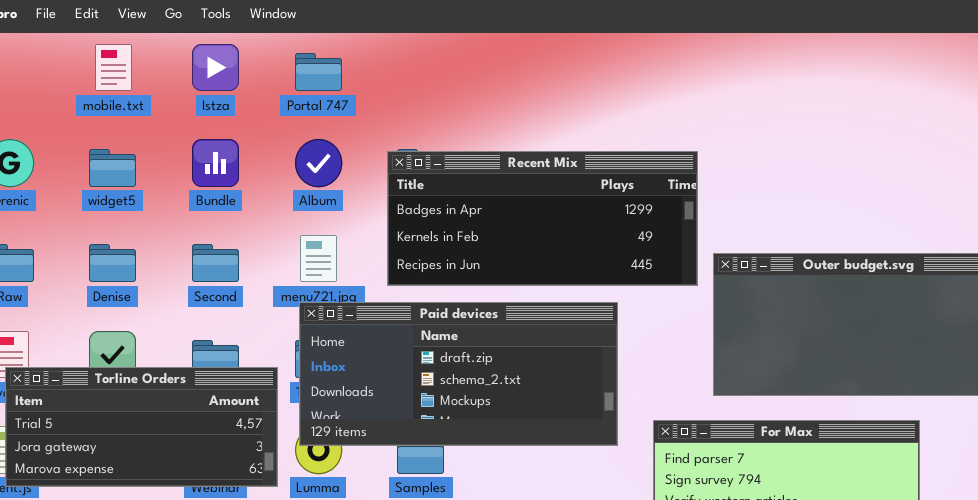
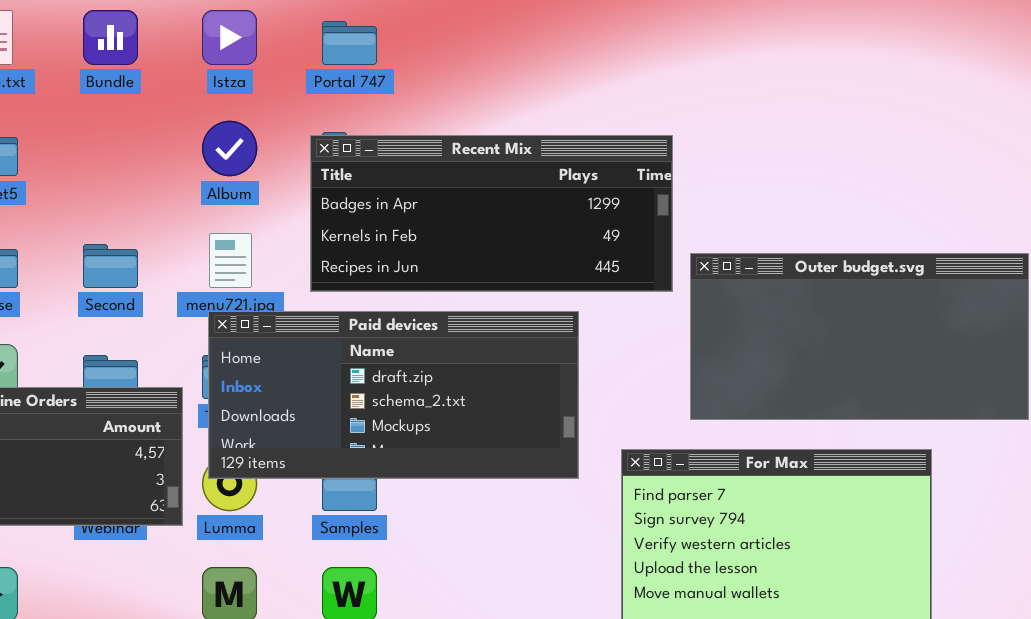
Istza: [192,44,239,91] -> [202,10,257,65], moved
Portal 747: [295,53,342,91] -> [322,21,377,65], moved
Bundle: [192,139,239,187] -> [83,10,138,65], moved

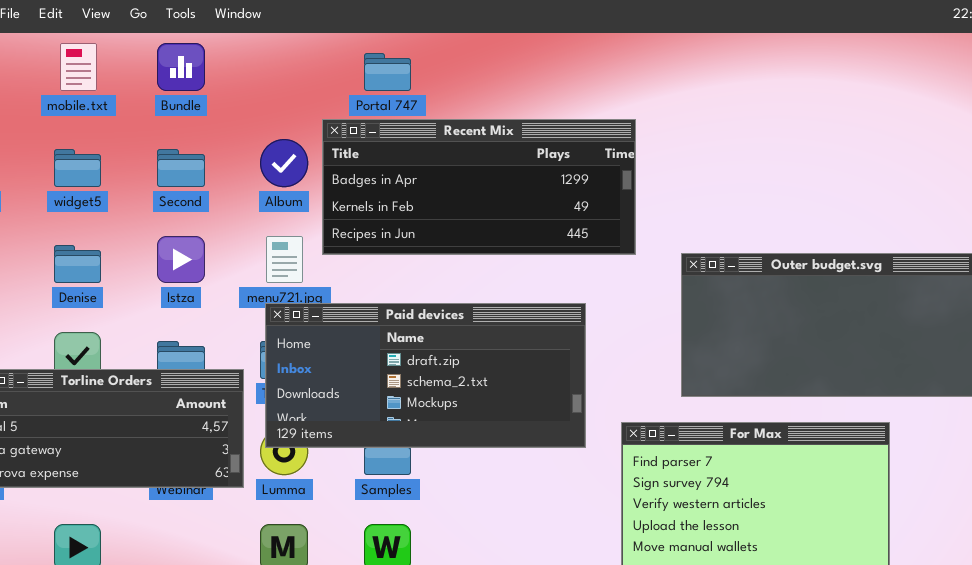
Istza: [202,10,257,65] -> [157,236,205,283], moved
Recent Mix: [310,135,673,292] -> [322,119,636,255], moved
Second: [83,244,138,288] -> [157,149,205,187], moved

